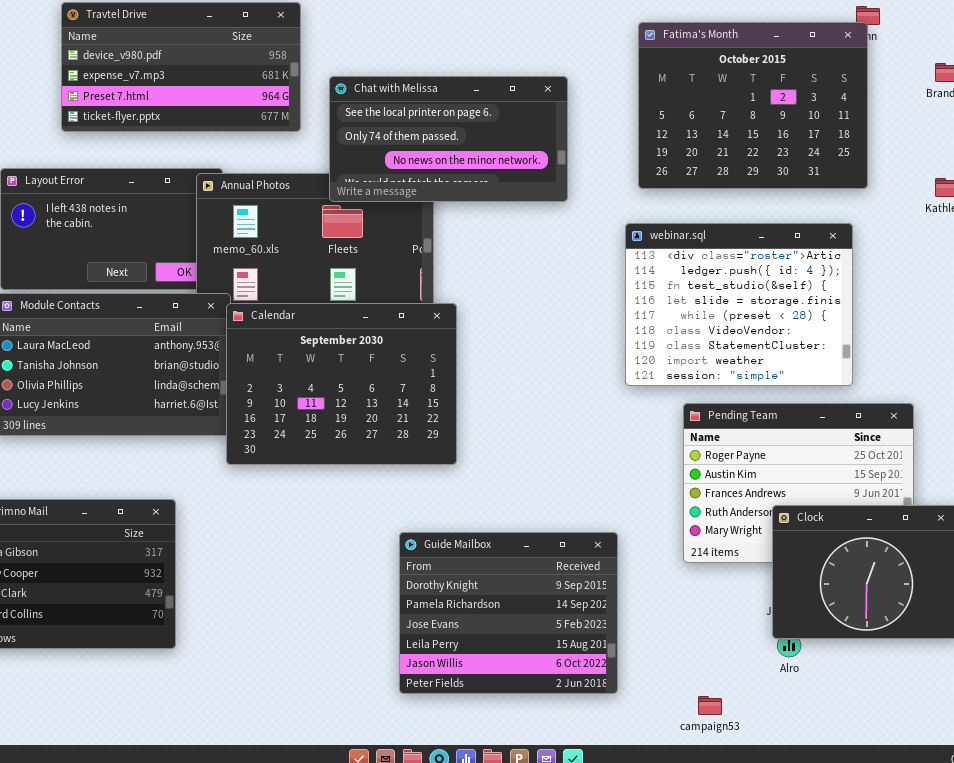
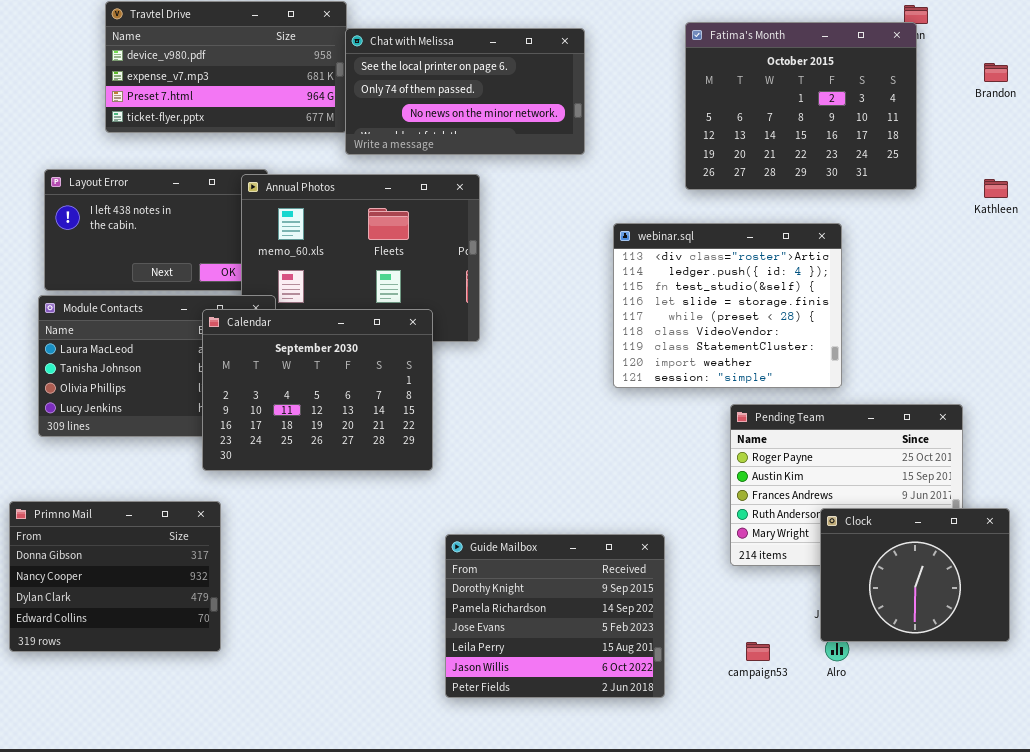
Chat with Melissa: [329,76,568,202] -> [345,28,585,155], moved
webinar.sql: [625,223,853,386] -> [613,223,842,388], moved
Calendar: [226,303,457,465] -> [202,309,433,471], moved
campaign53: [698,696,722,715] -> [746,642,770,661], moved

